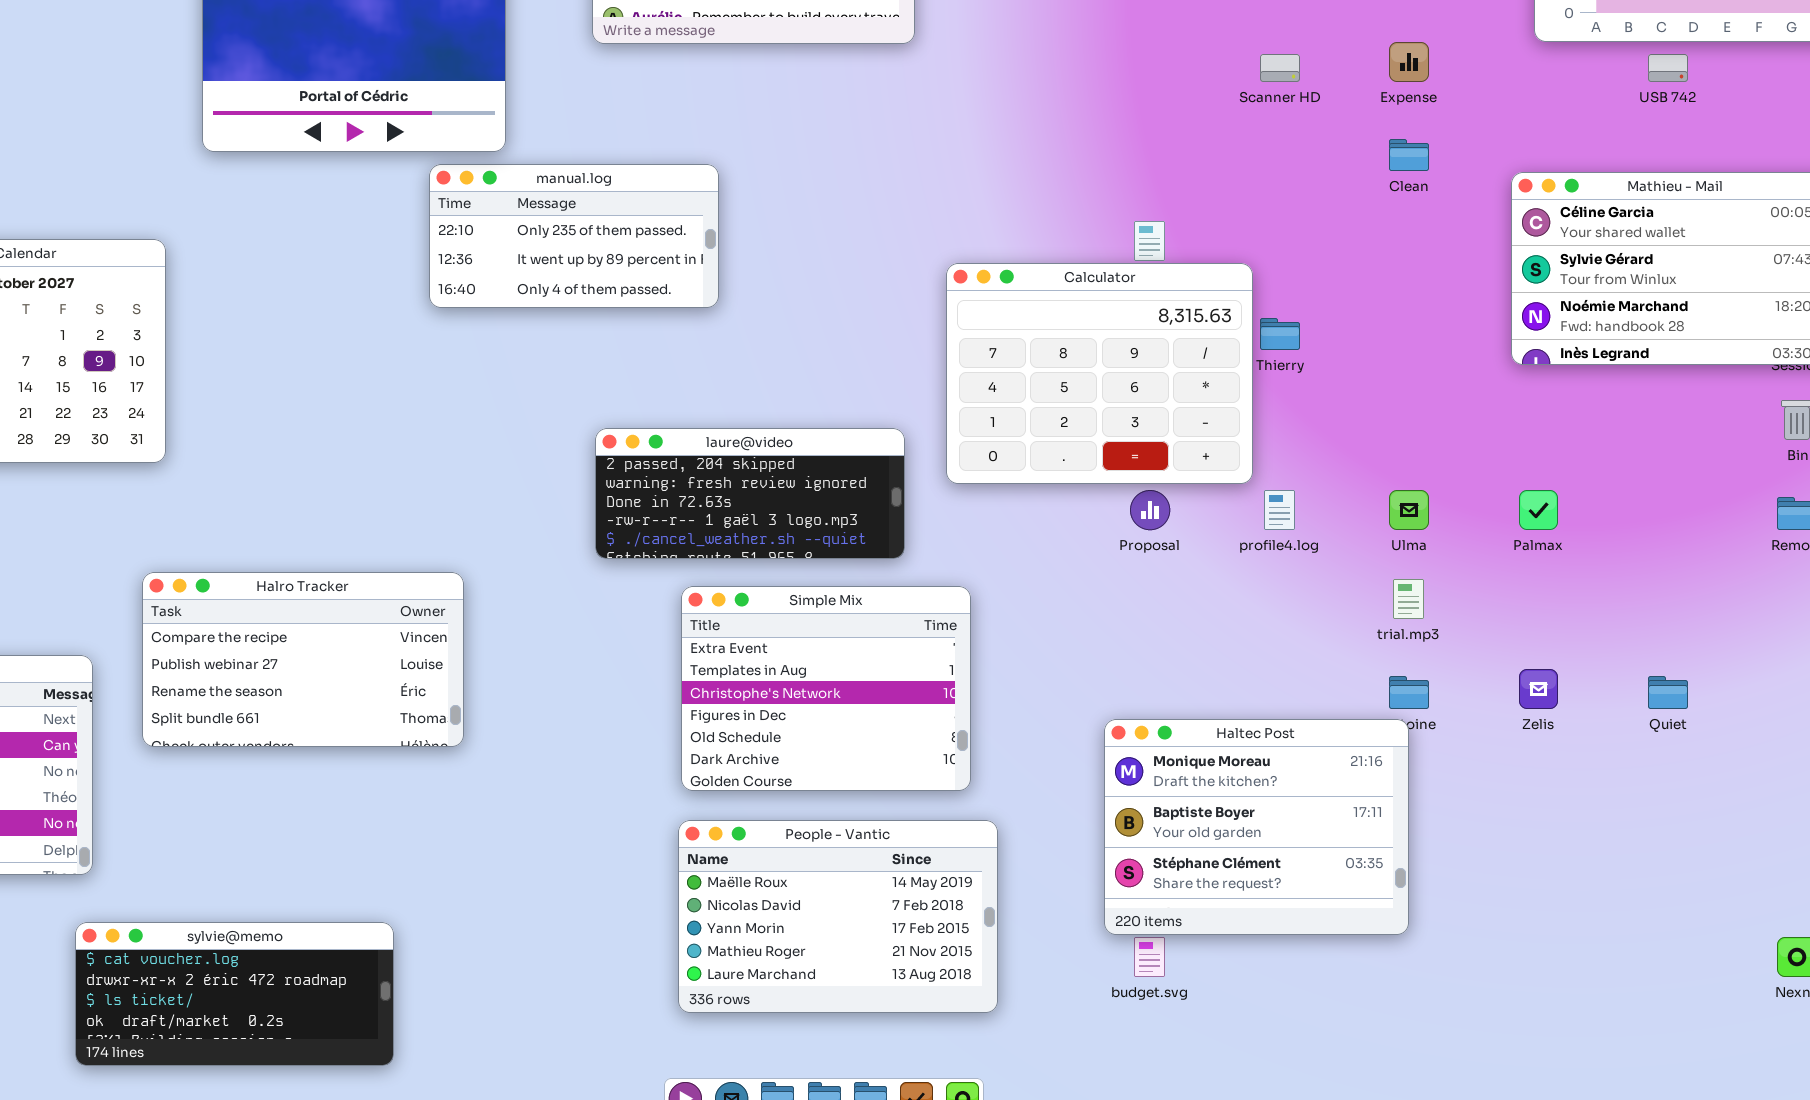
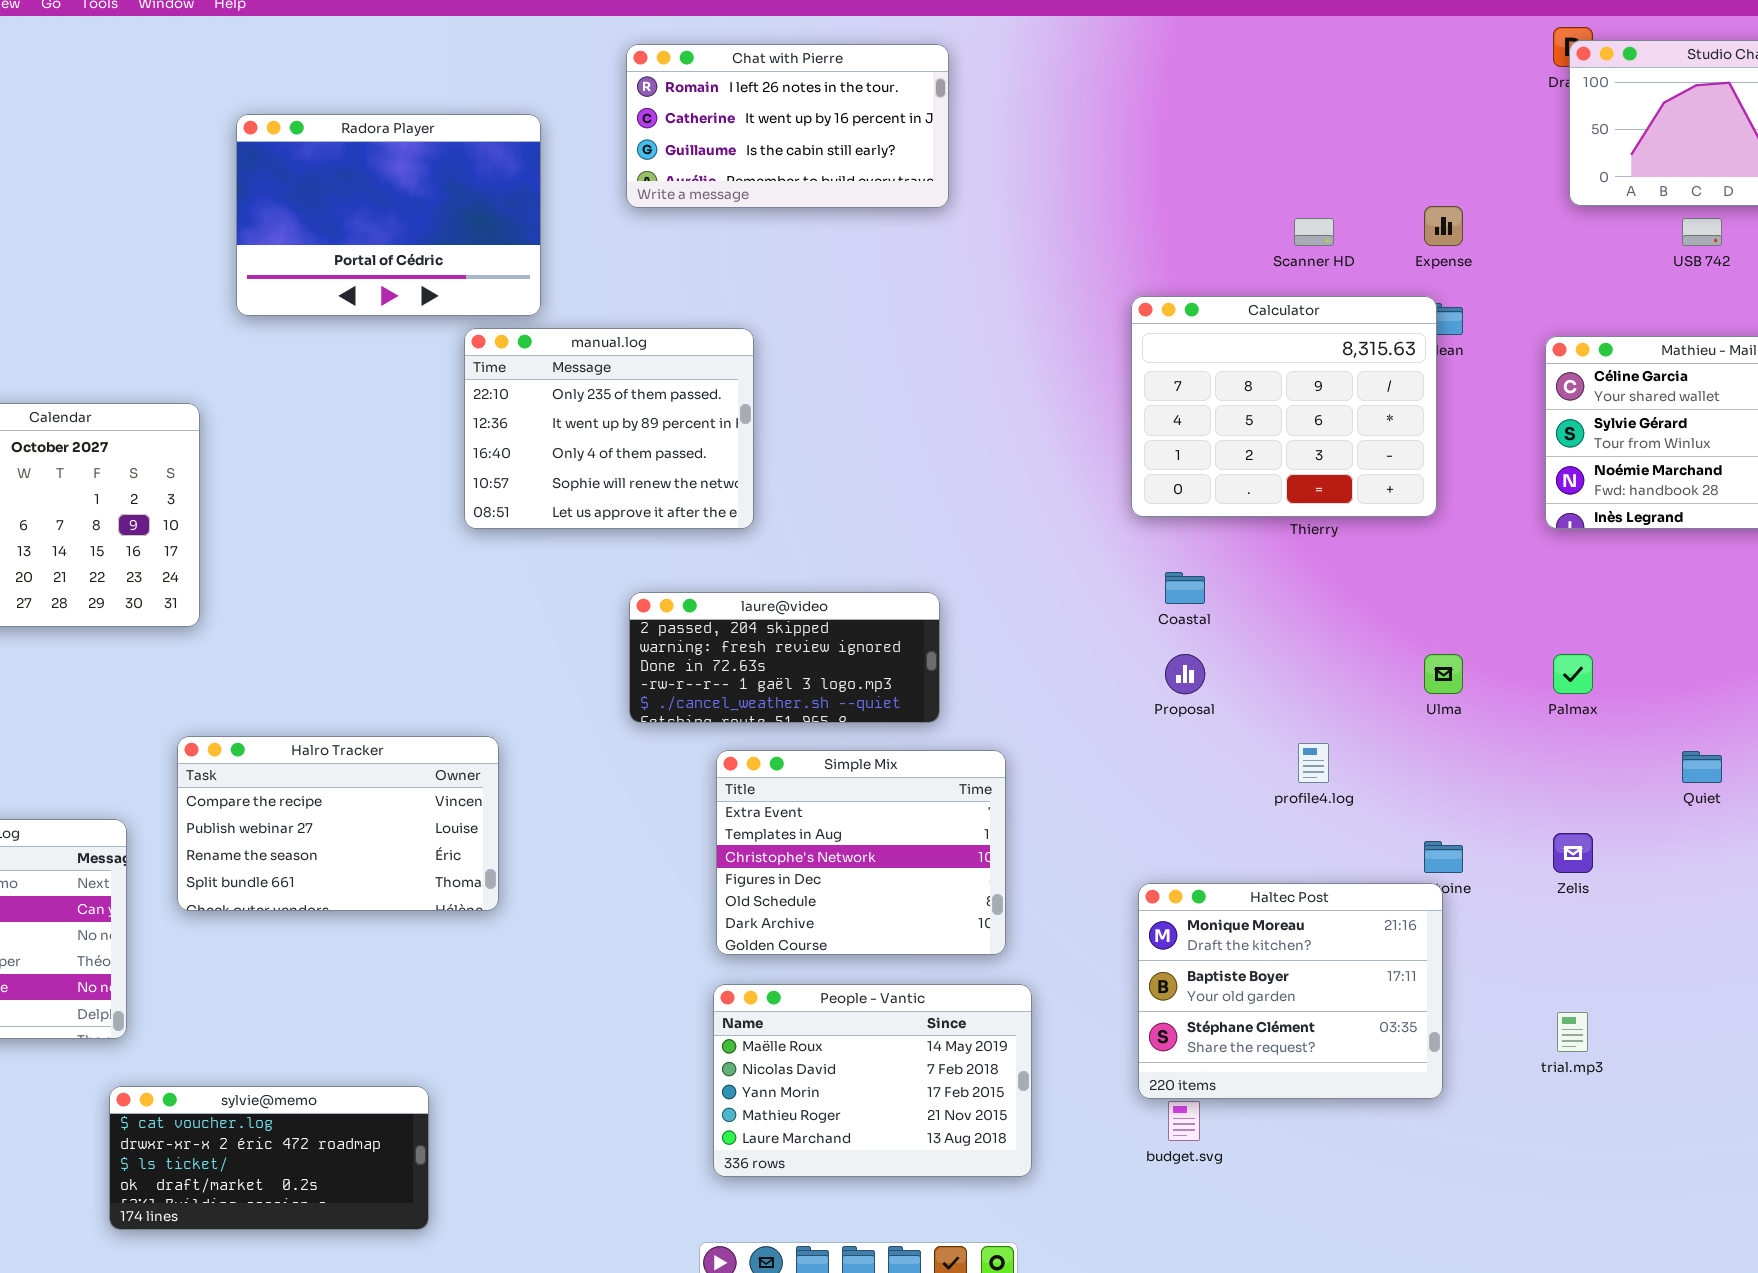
manual.log: [429,164,719,308] -> [464,328,754,529], resized
Calculator: [946,263,1253,484] -> [1131,296,1437,517], moved
profile4.log: [1264,490,1295,530] -> [1298,743,1329,783], moved
trial.mp3: [1393,579,1424,619] -> [1557,1012,1588,1052], moved
Quiet: [1648,676,1688,709] -> [1682,751,1722,783], moved

